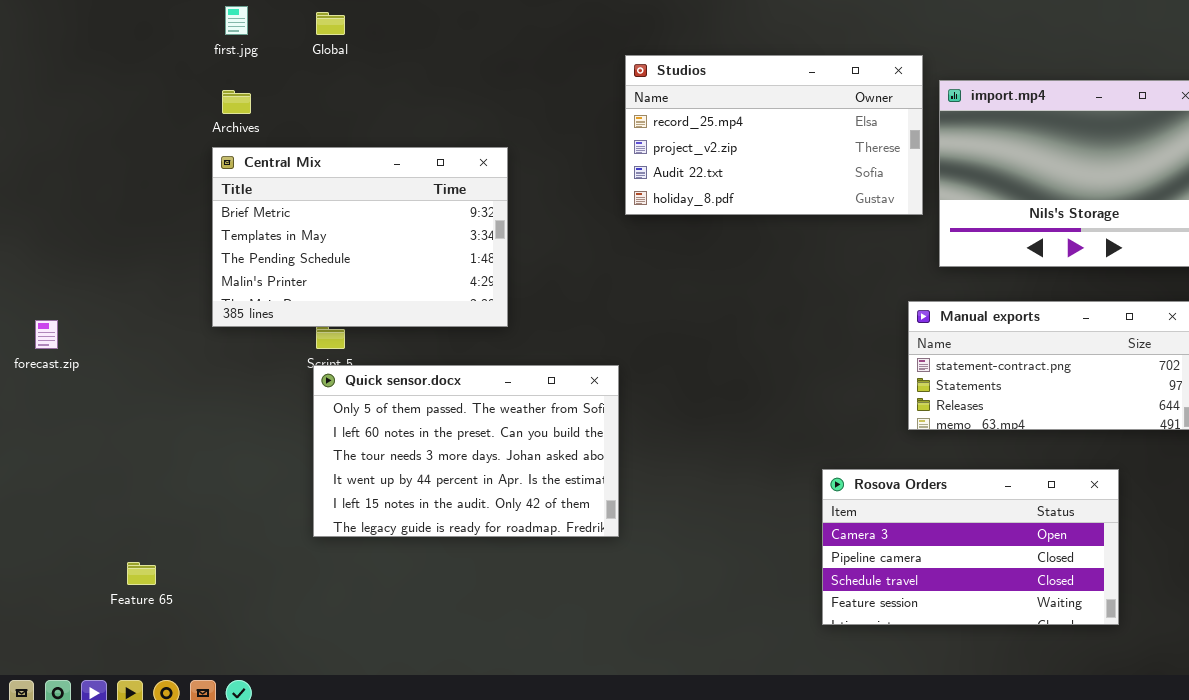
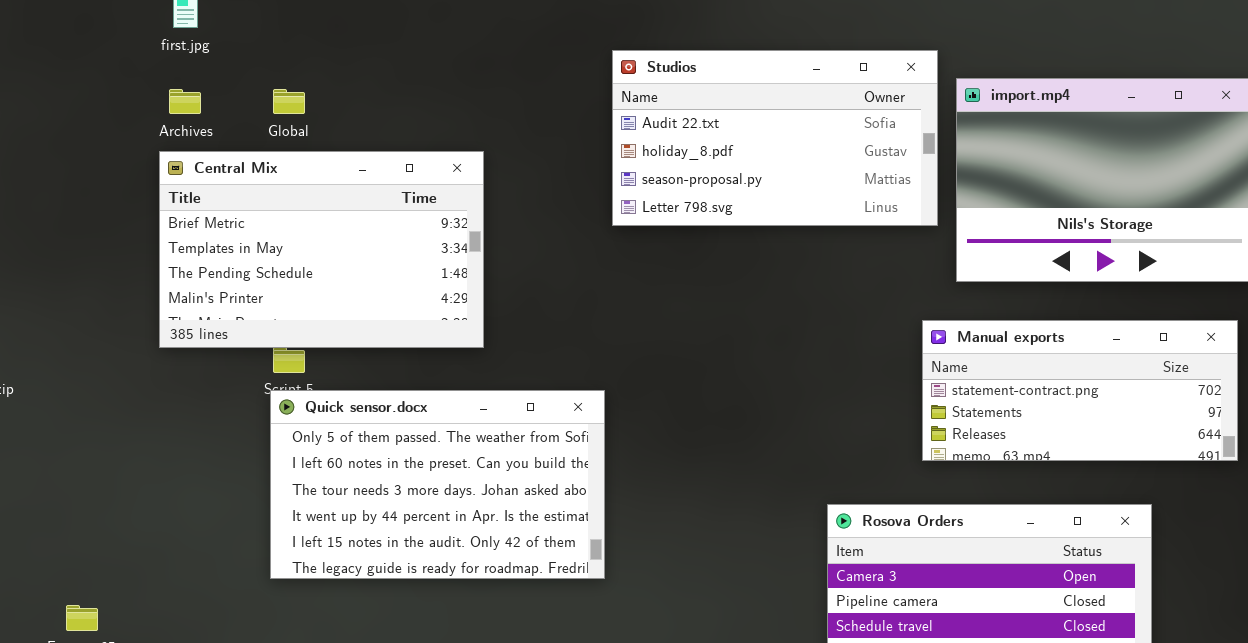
Global: [316,12,345,35] -> [273,89,305,114], moved
Studios: [625,55,923,215] -> [612,50,938,226], scrolled down 2 rows

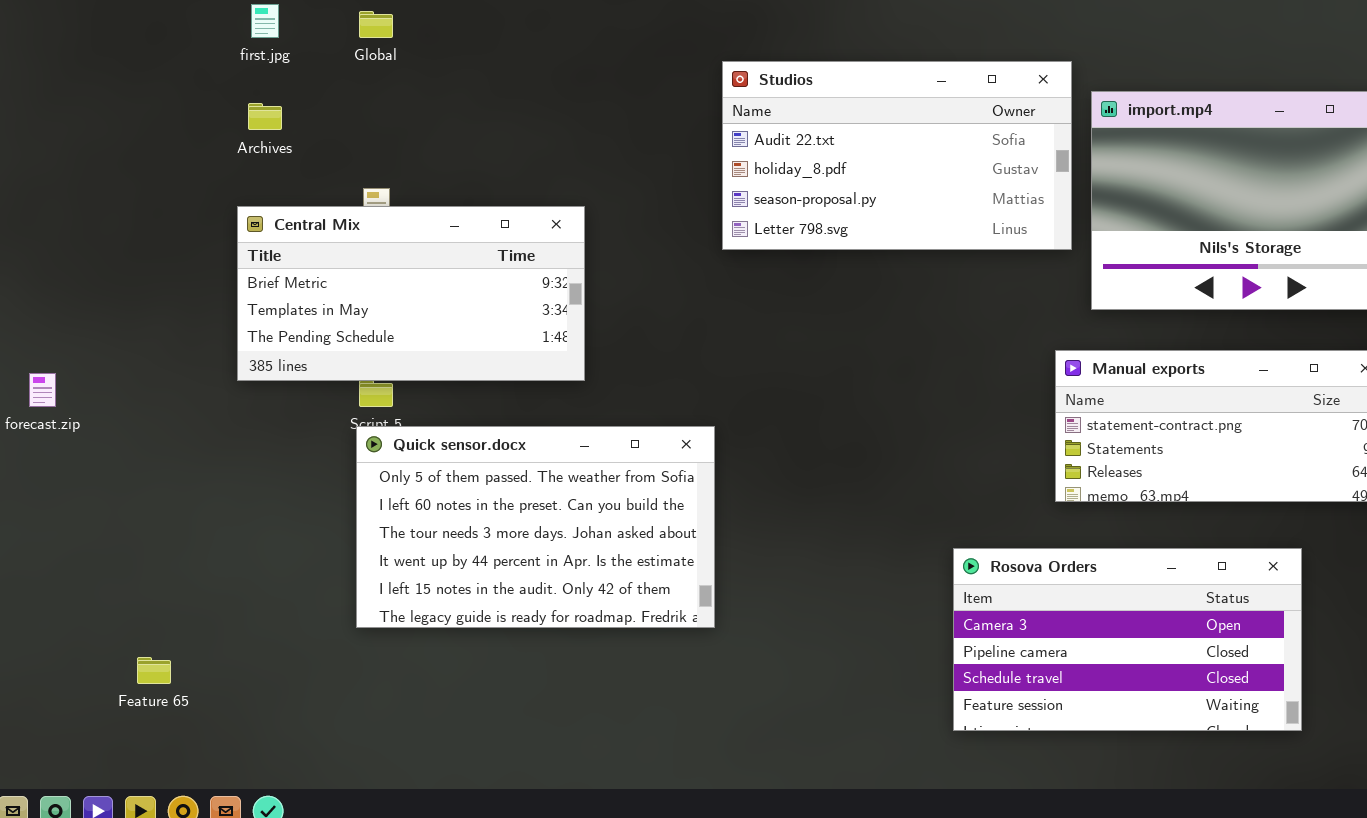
Global: [273,89,305,114] -> [359,11,393,38], moved
Central Mix: [159,151,484,348] -> [237,206,585,381], resized

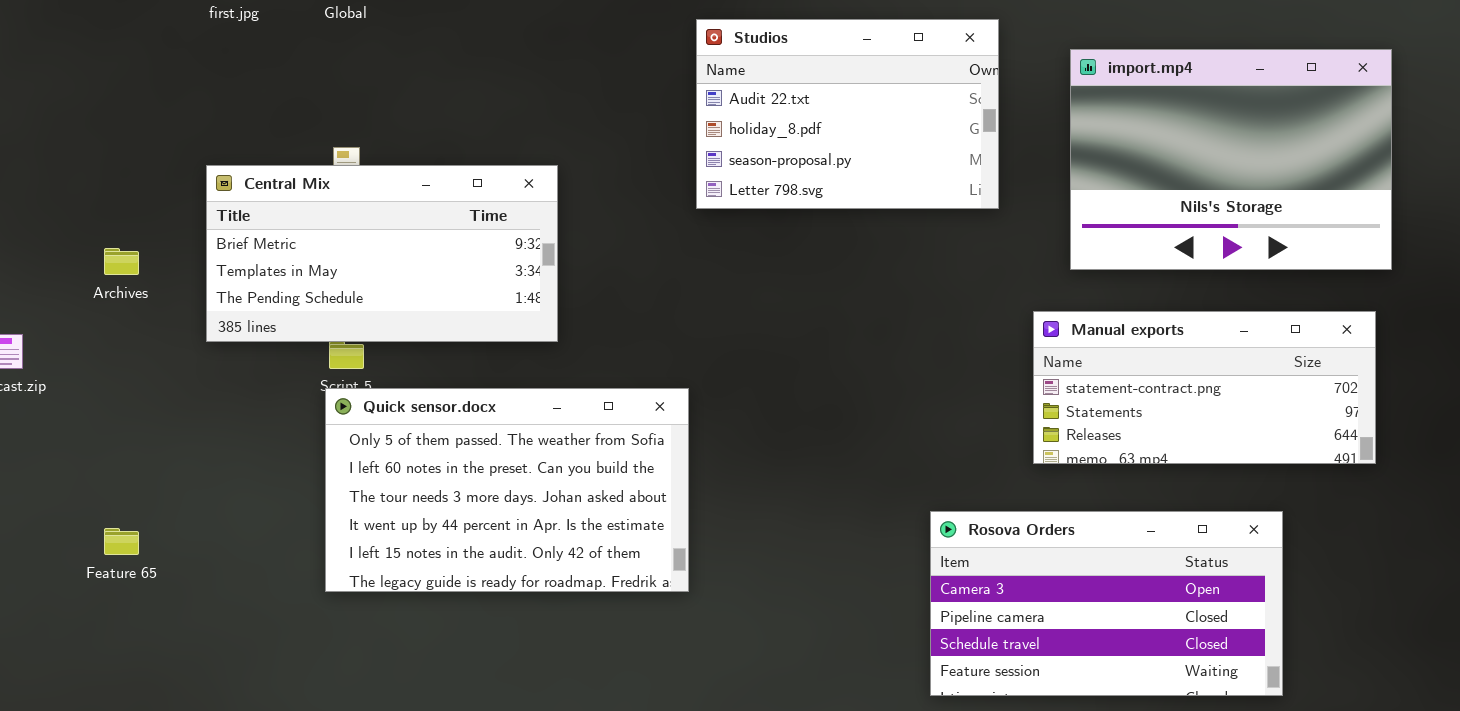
Studios: [722,61,1072,250] -> [696,19,999,209], resized
Archives: [248,103,282,130] -> [104,248,139,275], moved
Feature 65: [137,657,171,684] -> [104,528,139,555], moved

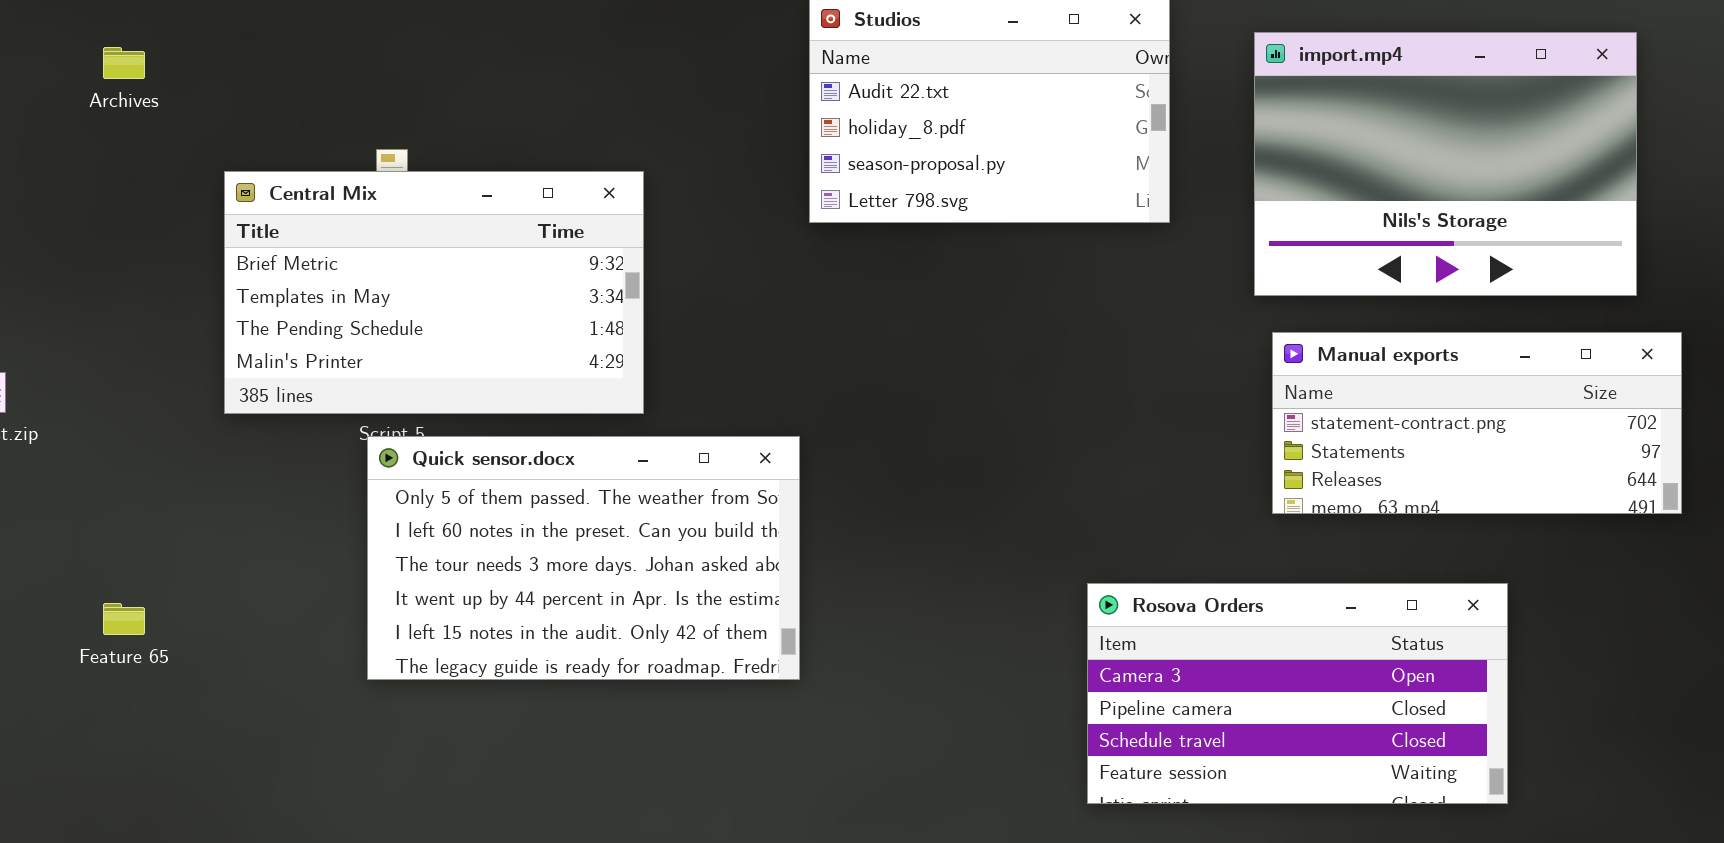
Central Mix: [206,165,558,342] -> [224,171,644,414], resized
Archives: [104,248,139,275] -> [103,47,145,79], moved
Manual exports: [1033,311,1376,464] -> [1272,332,1682,514], moved

